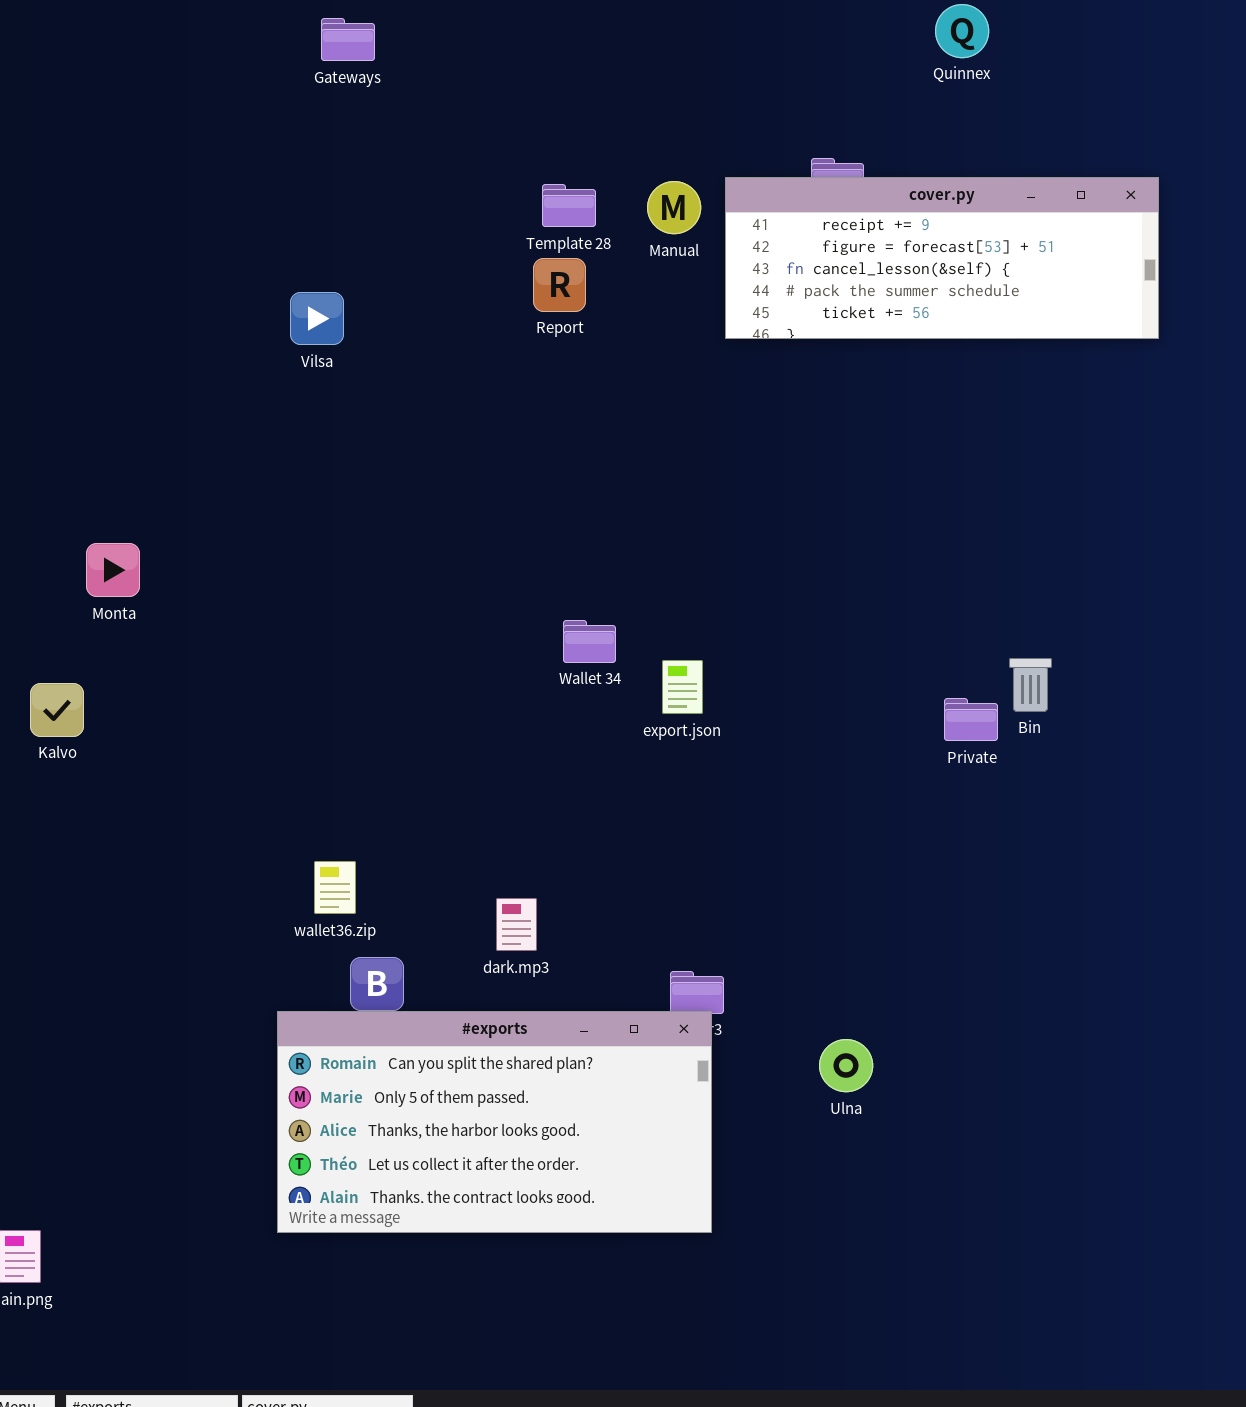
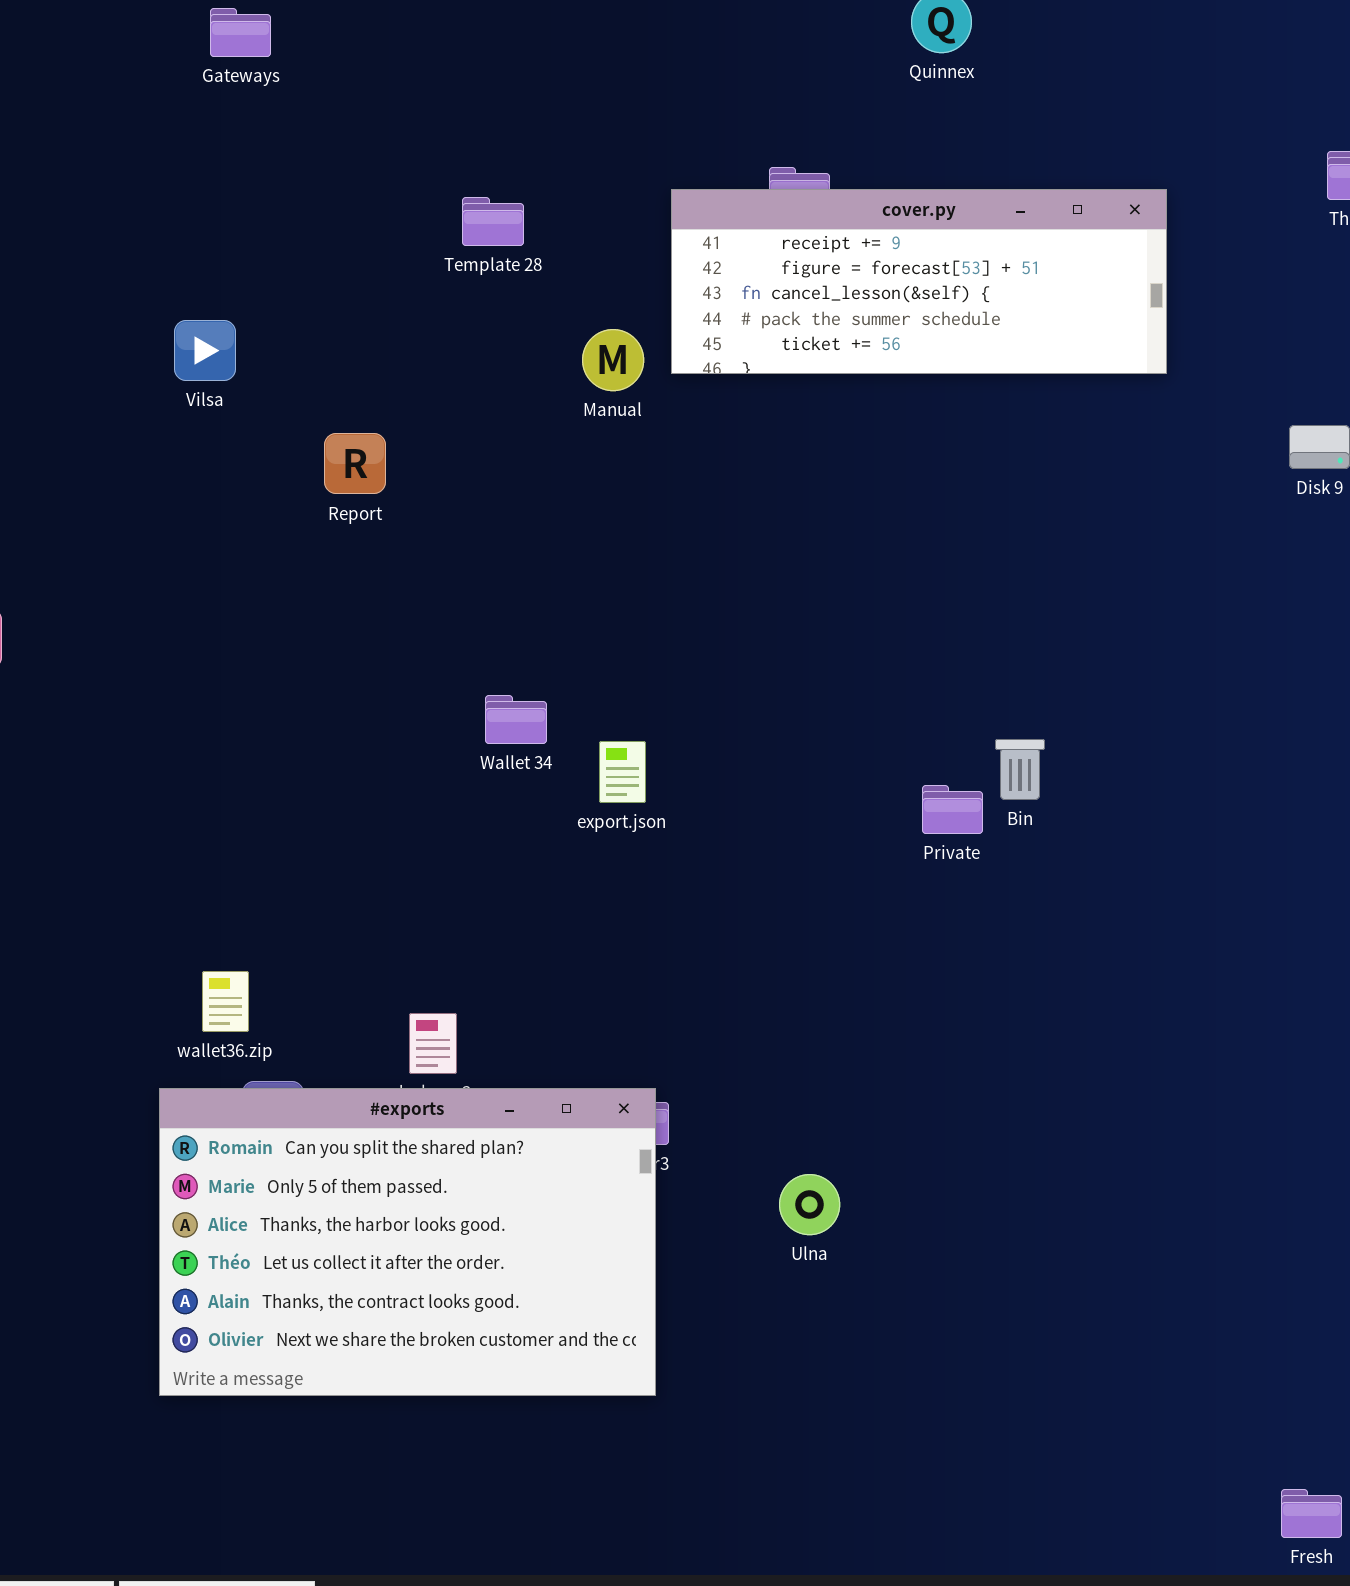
Manual: [647,181,701,234] -> [582,329,644,391], moved
Report: [533,258,586,312] -> [324,433,386,494], moved
#exports: [277,1011,712,1233] -> [159,1088,656,1396], resized

